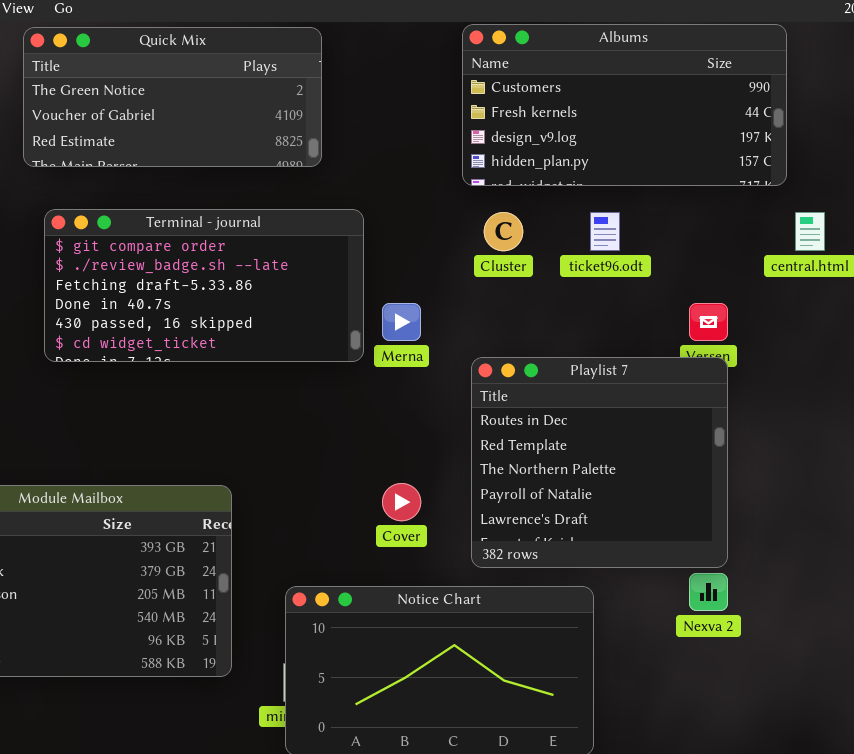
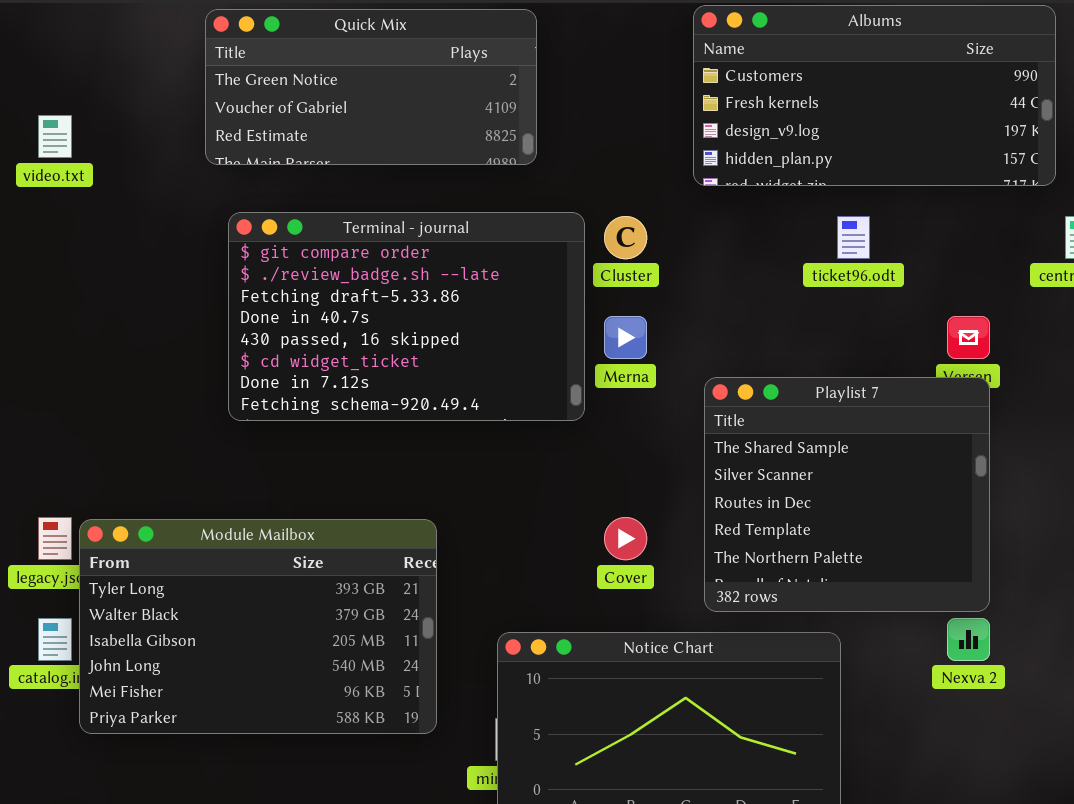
Terminal - journal: [44,209,364,362] -> [228,212,585,421], resized
Cluster: [484,212,523,251] -> [604,216,647,259], moved
Playlist 7: [471,357,728,568] -> [704,377,990,612], scrolled up 2 rows

